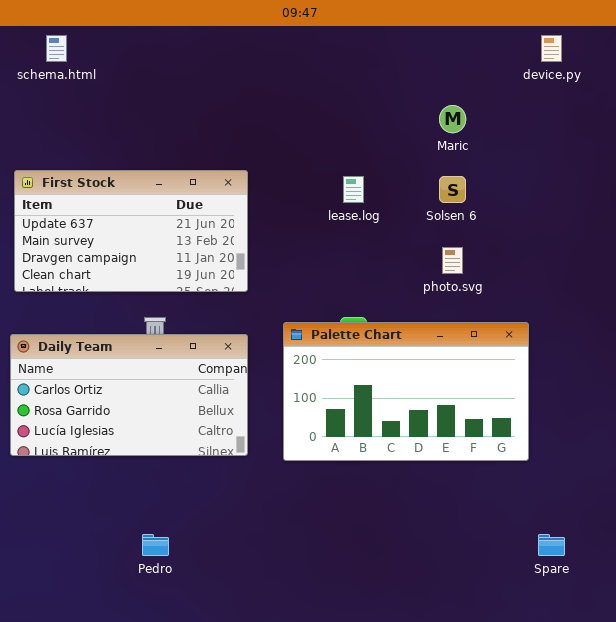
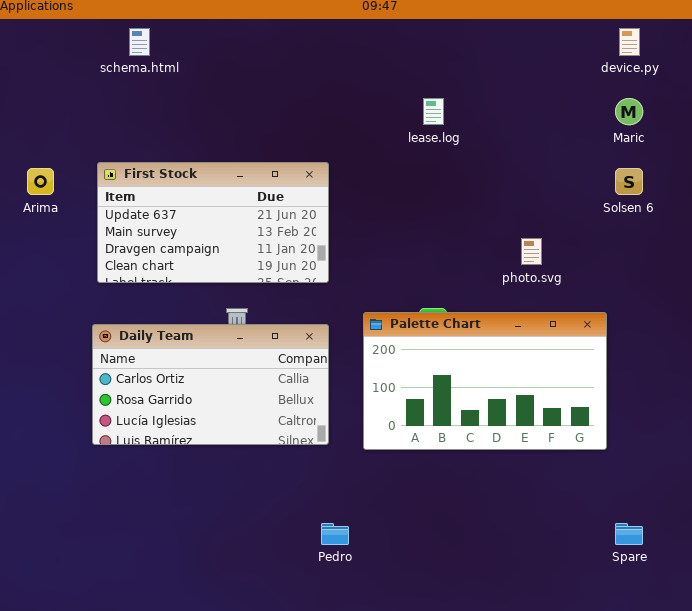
Maric: [439,105,466,133] -> [615,98,643,125], moved
lease.log: [343,176,364,203] -> [423,98,444,125], moved
Solsen 6: [439,176,466,203] -> [615,168,643,195], moved
Pedro: [142,534,169,556] -> [321,523,349,545], moved

